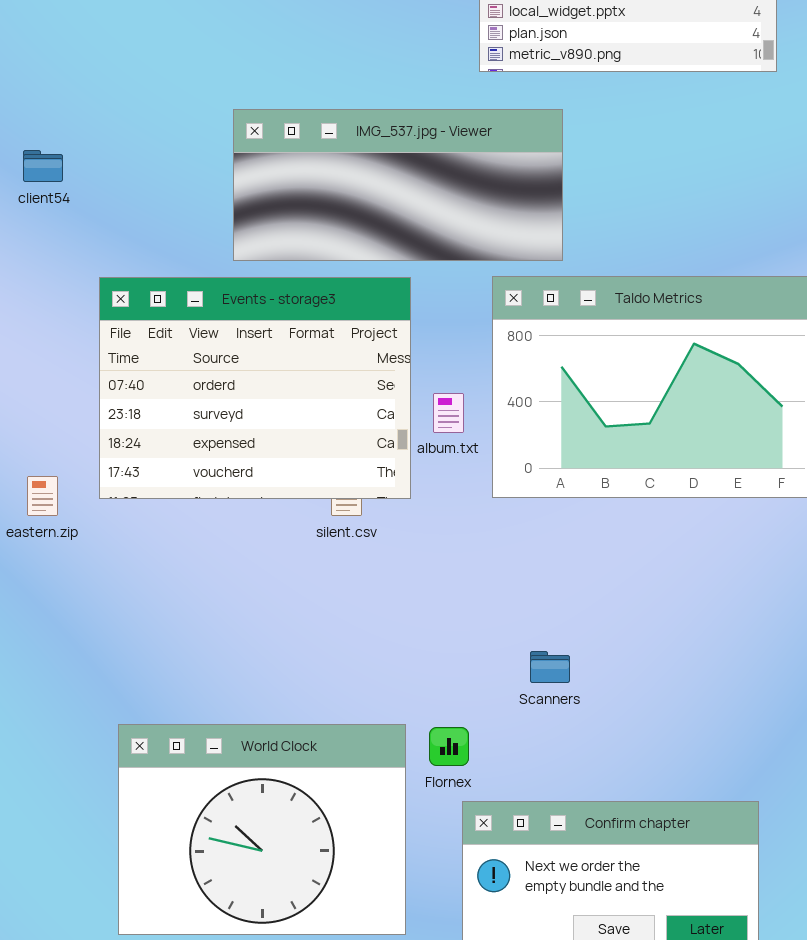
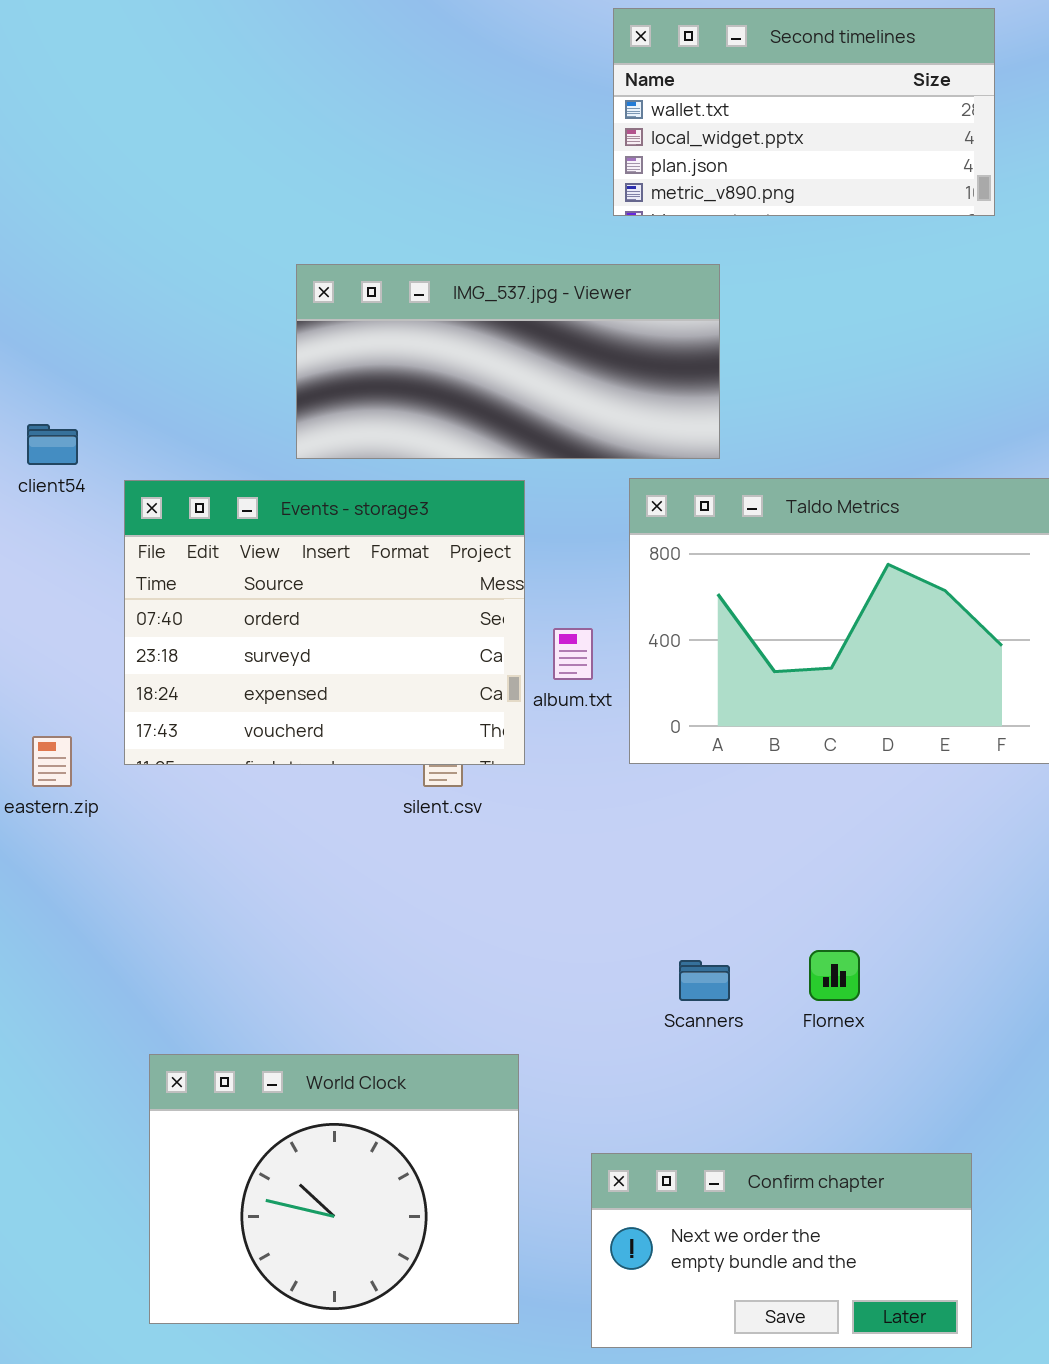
client54: [23,150,63,182] -> [27,424,78,465], moved
Flornex: [429,727,469,766] -> [809,950,860,1001], moved

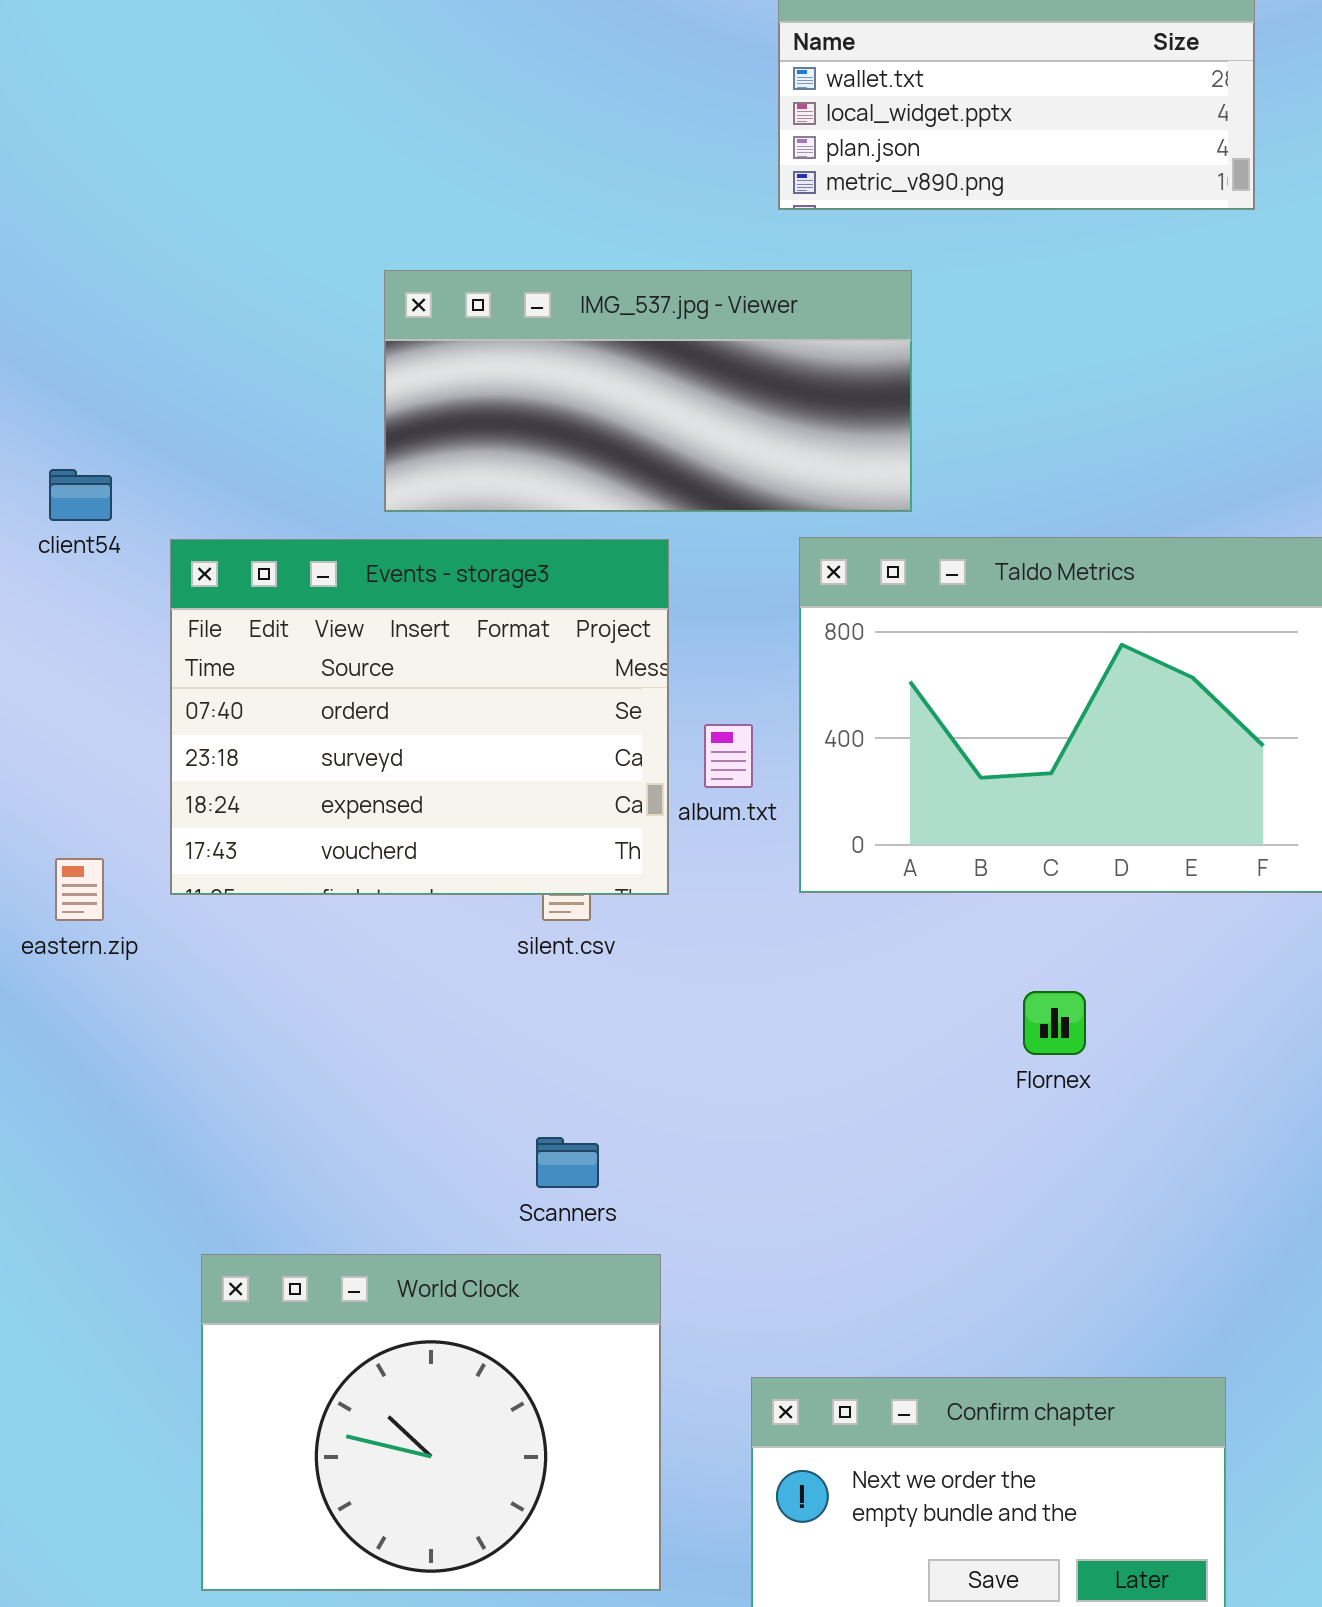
Flornex: [809,950,860,1001] -> [1023,991,1086,1055], moved
Scanners: [679,960,730,1001] -> [536,1137,599,1188], moved

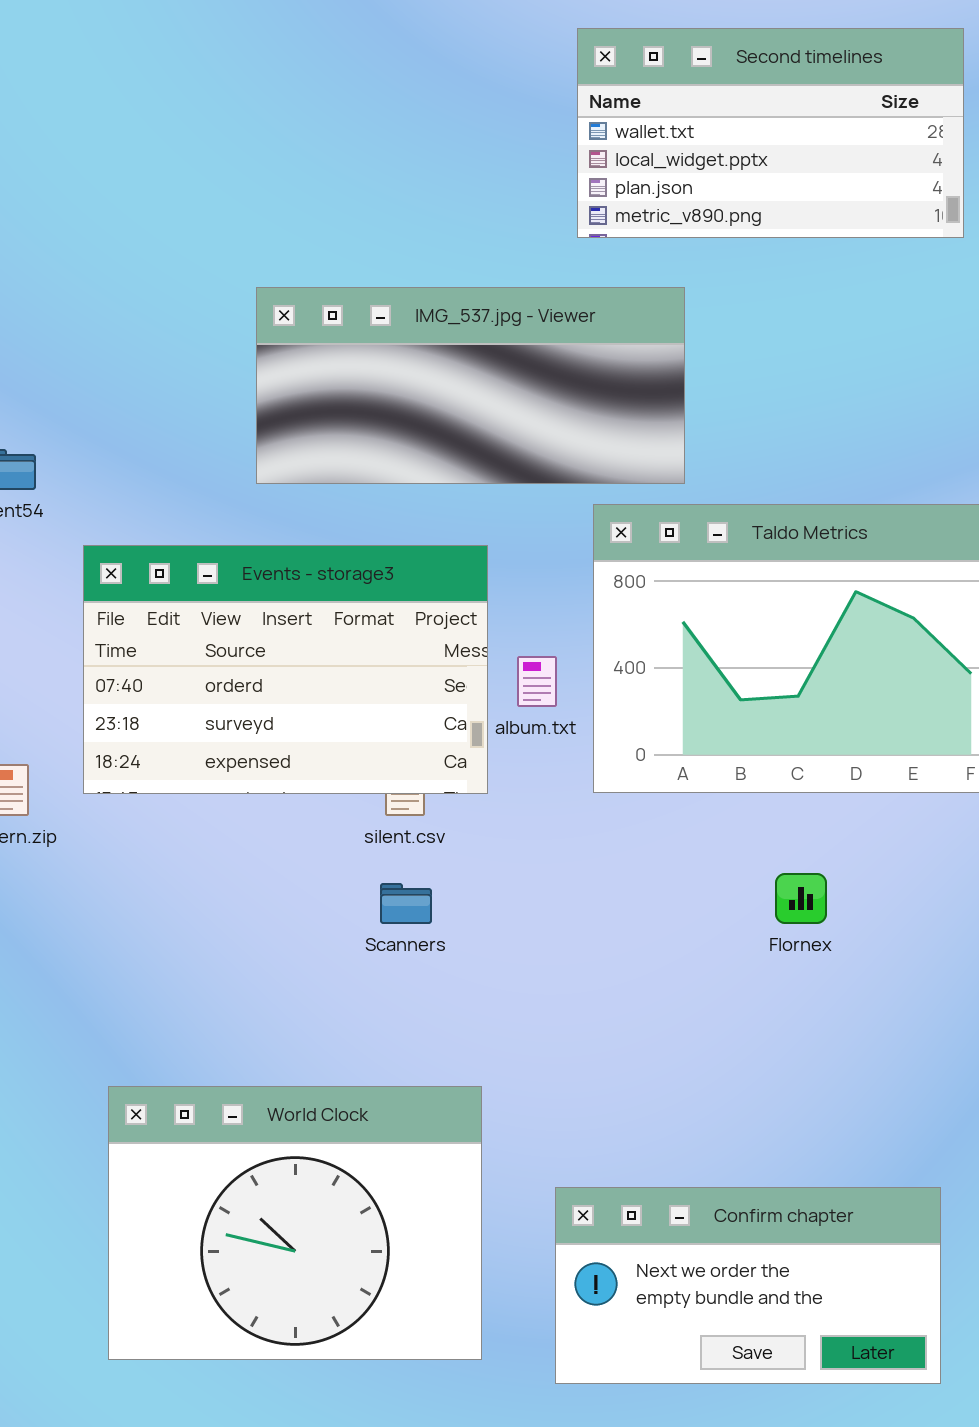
Events - storage3: [170,539,669,895] -> [83,545,488,794], resized
Scanners: [536,1137,599,1188] -> [380,883,432,924], moved

